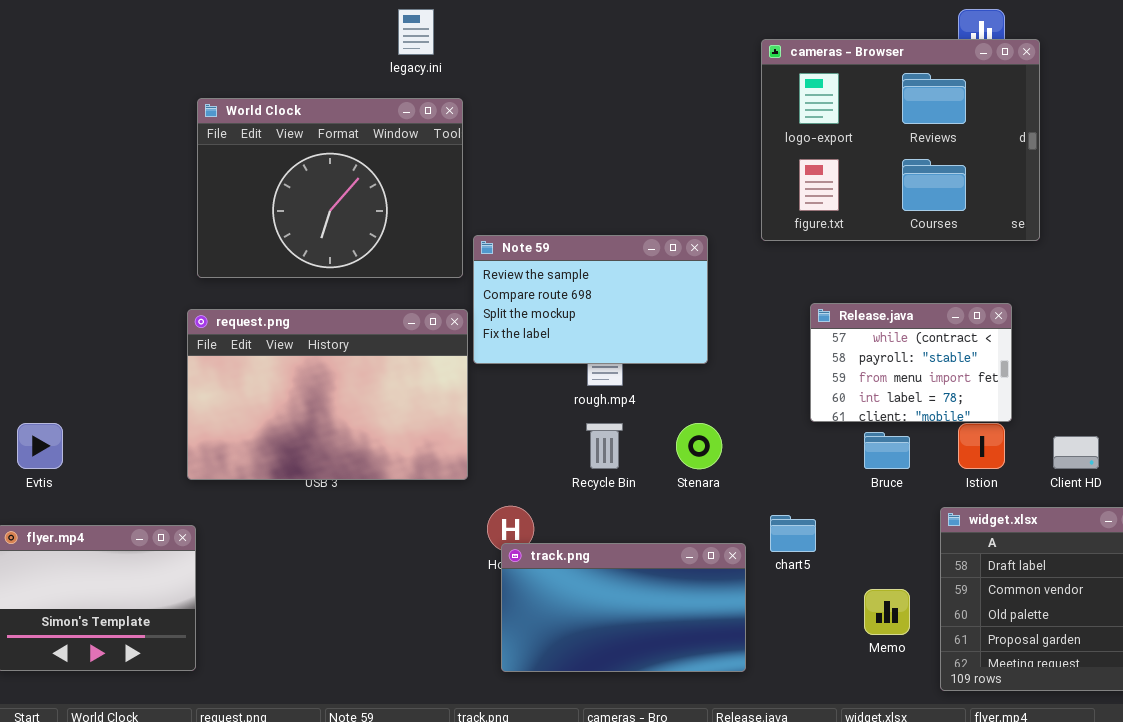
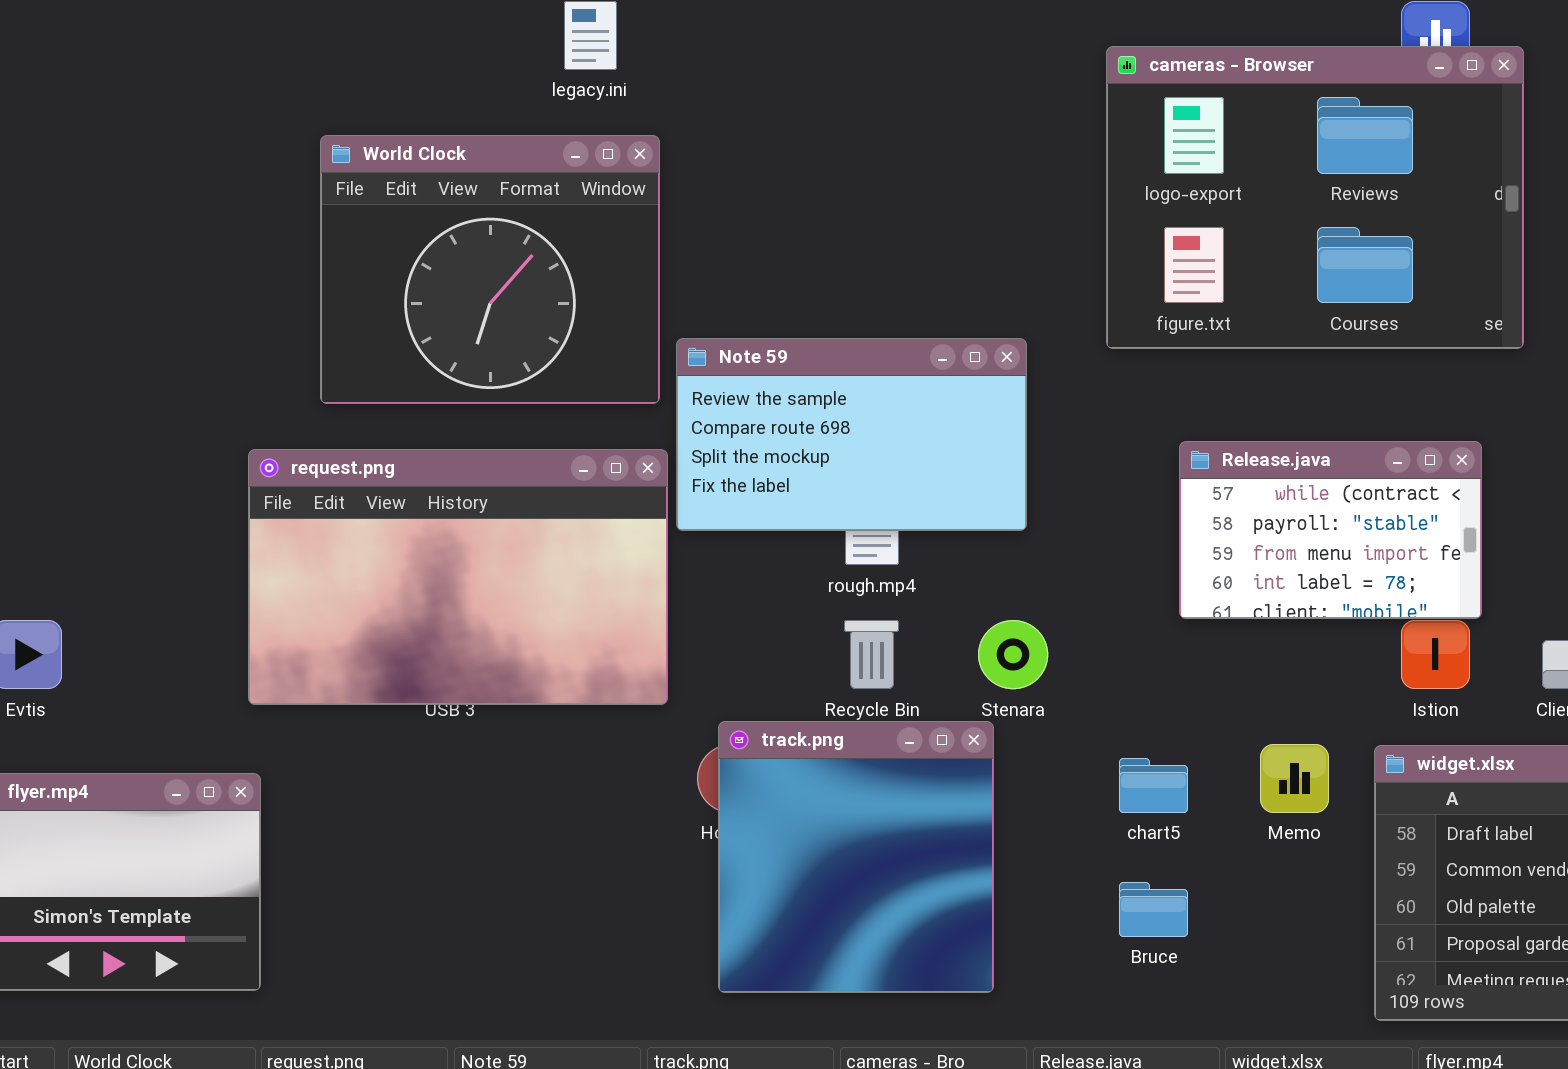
World Clock: [197,98,463,278] -> [320,135,660,404], resized
Bruce: [864,432,910,469] -> [1119,882,1188,937], moved
track.png: [501,543,746,672] -> [718,721,994,993], resized
Memo: [864,589,910,635] -> [1260,744,1329,813], moved

